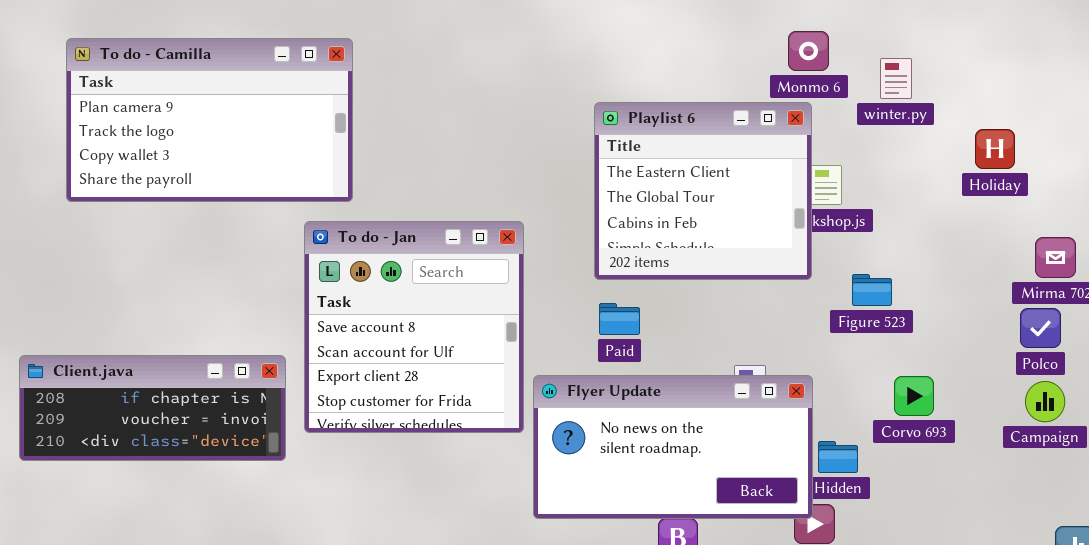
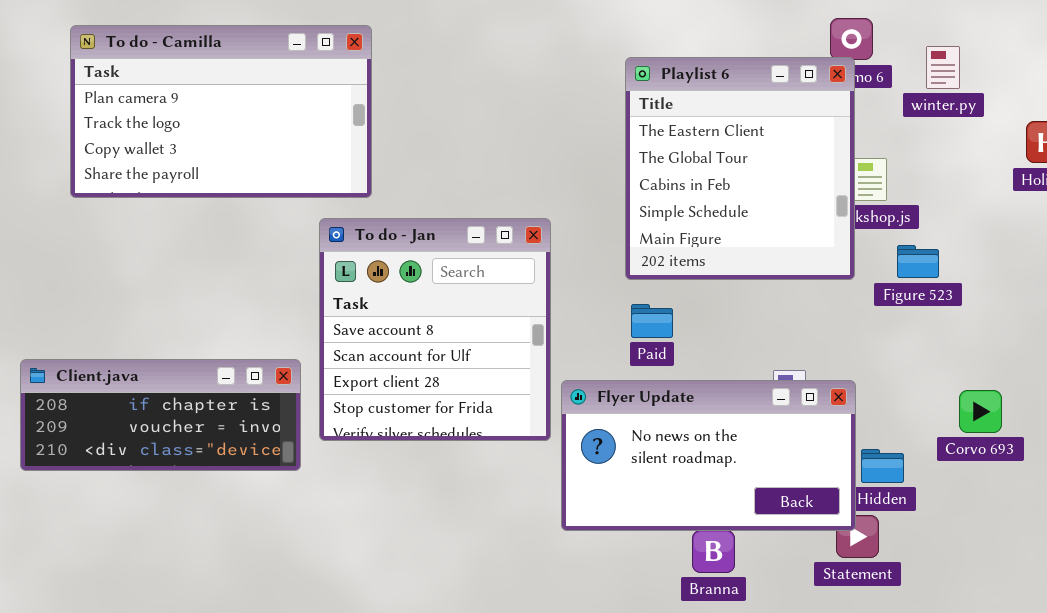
Playlist 6: [594,102,812,280] -> [625,57,855,280], resized
Figure 523: [852,274,892,306] -> [897,245,939,278], moved
Corvo 693: [894,376,934,416] -> [959,390,1002,433], moved

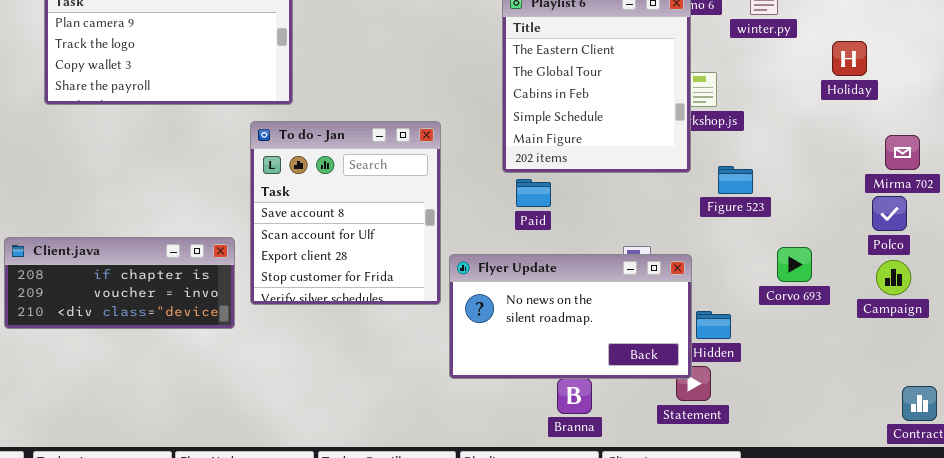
Figure 523: [897,245,939,278] -> [718,166,753,194], moved
Paid: [631,304,673,338] -> [516,179,551,207], moved
Corvo 693: [959,390,1002,433] -> [777,247,812,282], moved

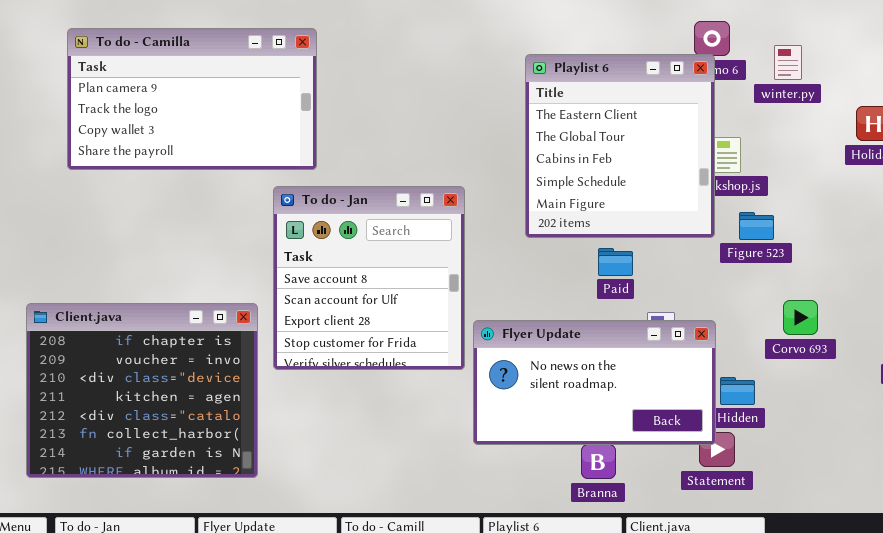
Figure 523: [718,166,753,194] -> [739,212,774,240], moved
Paid: [516,179,551,207] -> [598,248,633,276], moved
Client.java: [4,237,235,329] -> [26,303,258,478], resized
Corvo 693: [777,247,812,282] -> [783,300,818,335], moved

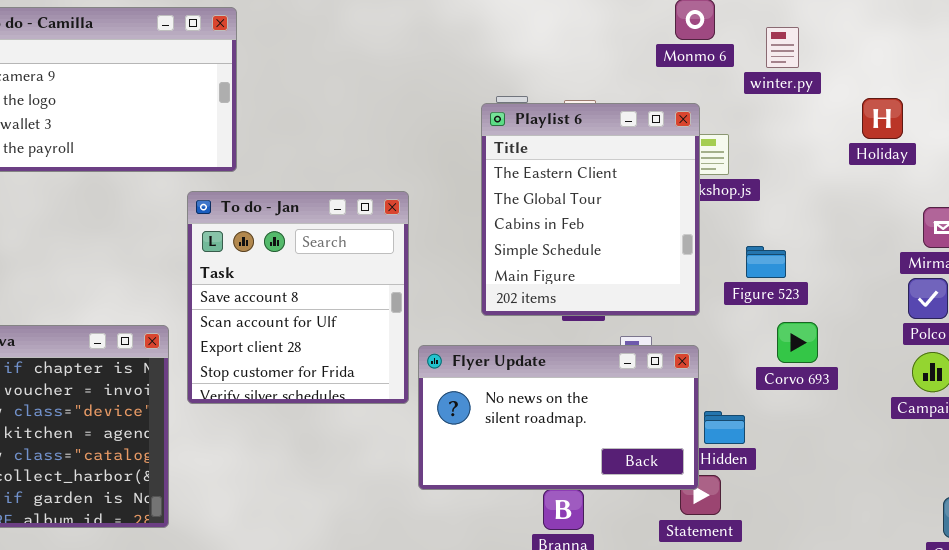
Playlist 6: [525,54,715,238] -> [481,103,700,316], moved
Figure 523: [739,212,774,240] -> [746,246,786,278], moved

